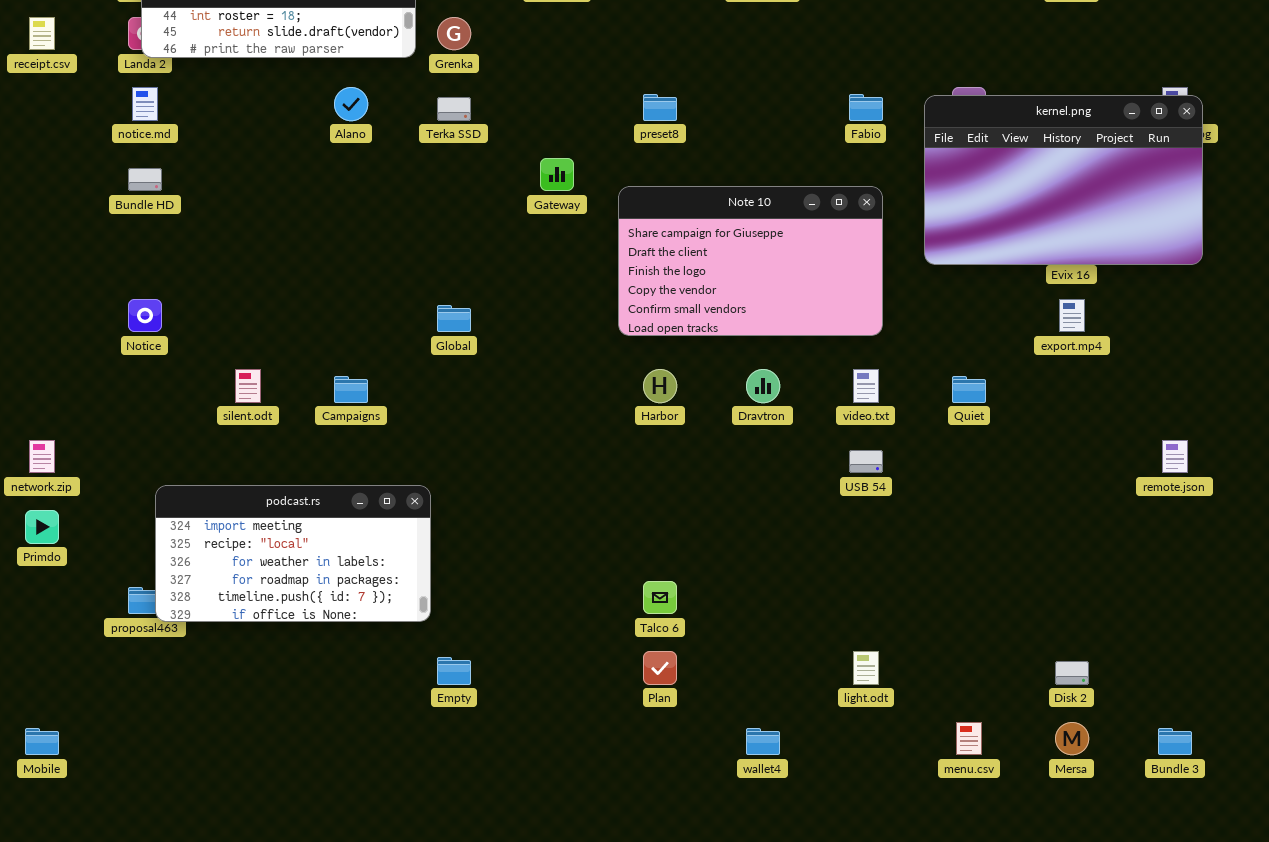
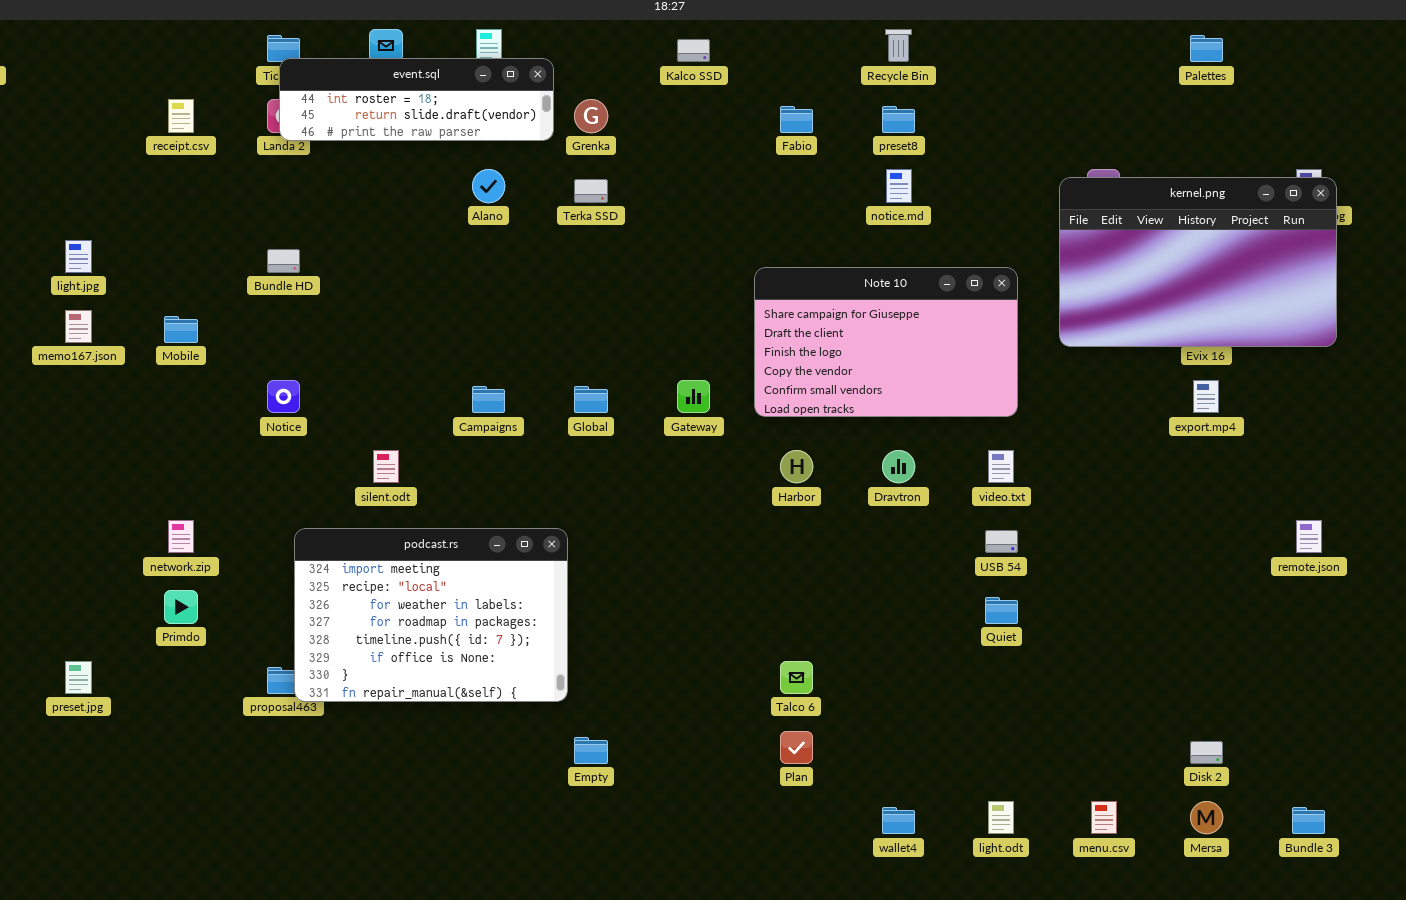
notice.md: [132,87,158,121] -> [886,169,912,203], moved
preset8: [643,94,677,121] -> [882,106,915,133], moved
Fabio: [849,94,883,121] -> [780,106,813,133], moved
Gateway: [540,158,574,191] -> [677,380,710,413], moved
Campaigns: [334,376,368,403] -> [472,386,505,413], moved
Quiet: [952,376,986,403] -> [985,597,1018,624], moved
podcast.rs: [155,485,431,622] -> [294,528,568,702], resized
light.odt: [853,651,879,685] -> [988,801,1014,834], moved
Mobile: [25,728,59,755] -> [164,316,198,343], moved

